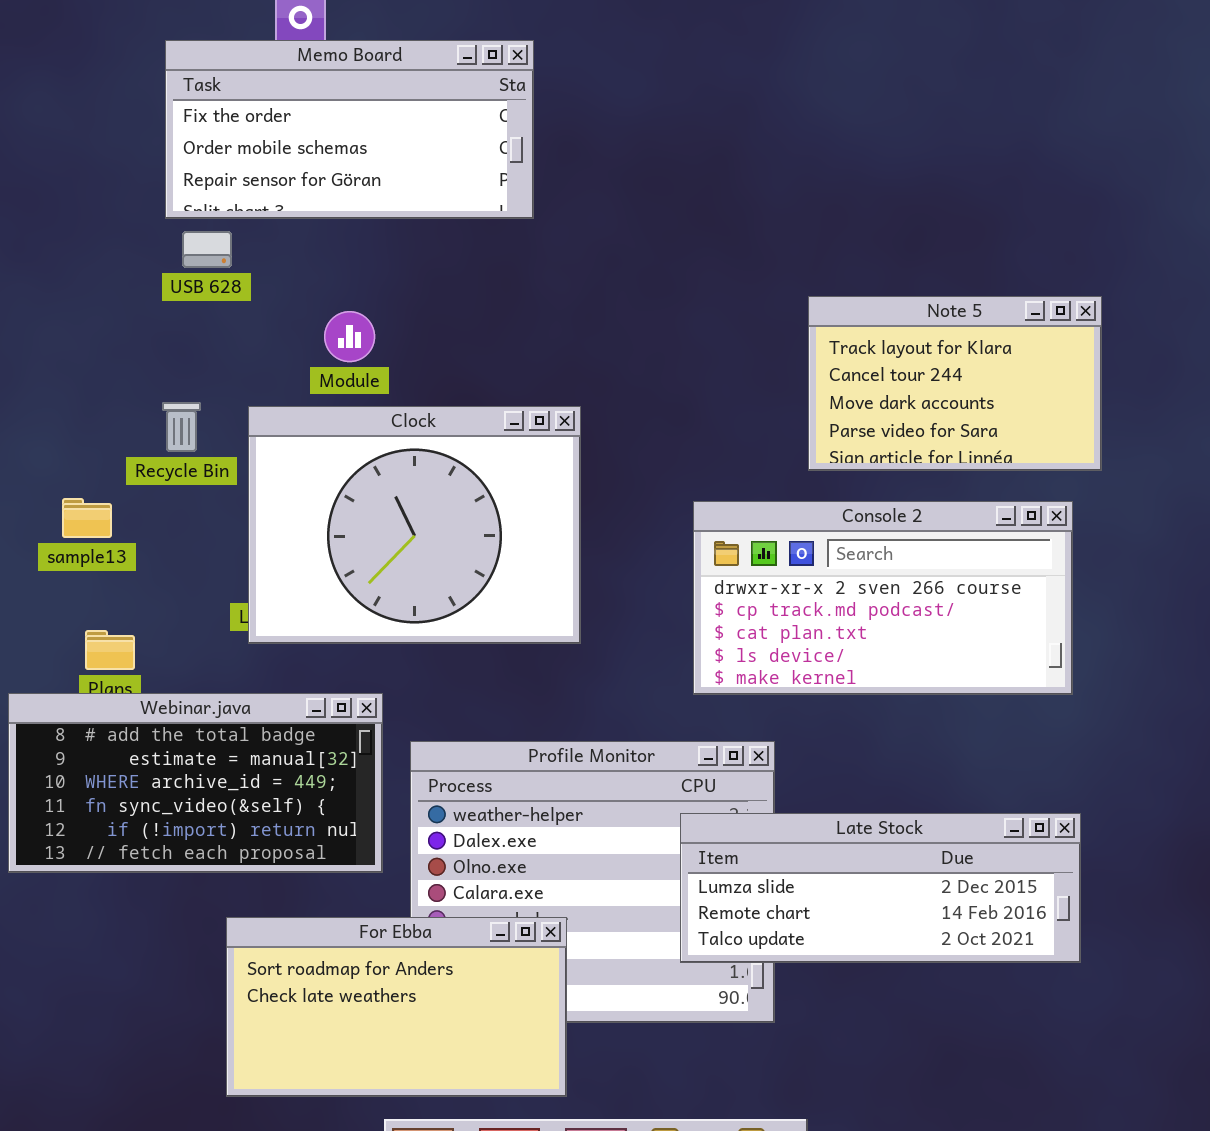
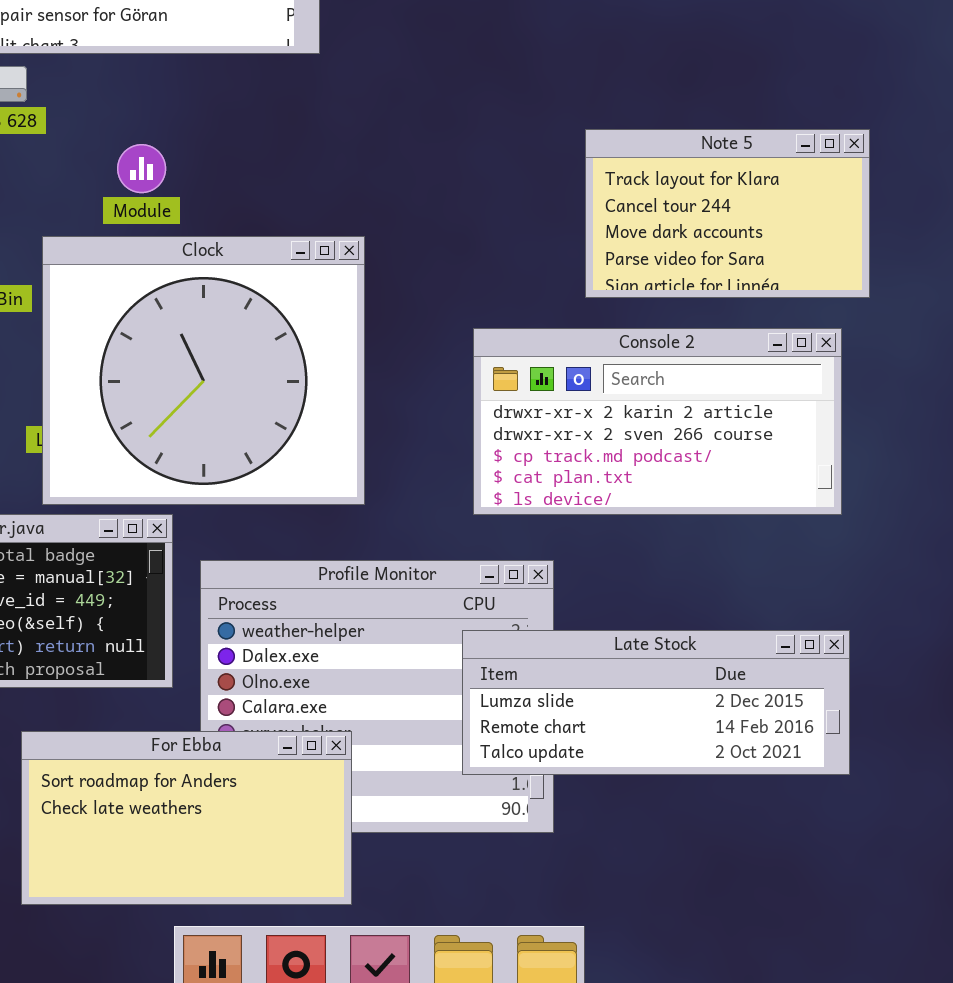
Clock: [248,406,581,644] -> [42,236,365,505], resized
Console 2: [693,501,1073,695] -> [473,328,842,515], scrolled up 1 row

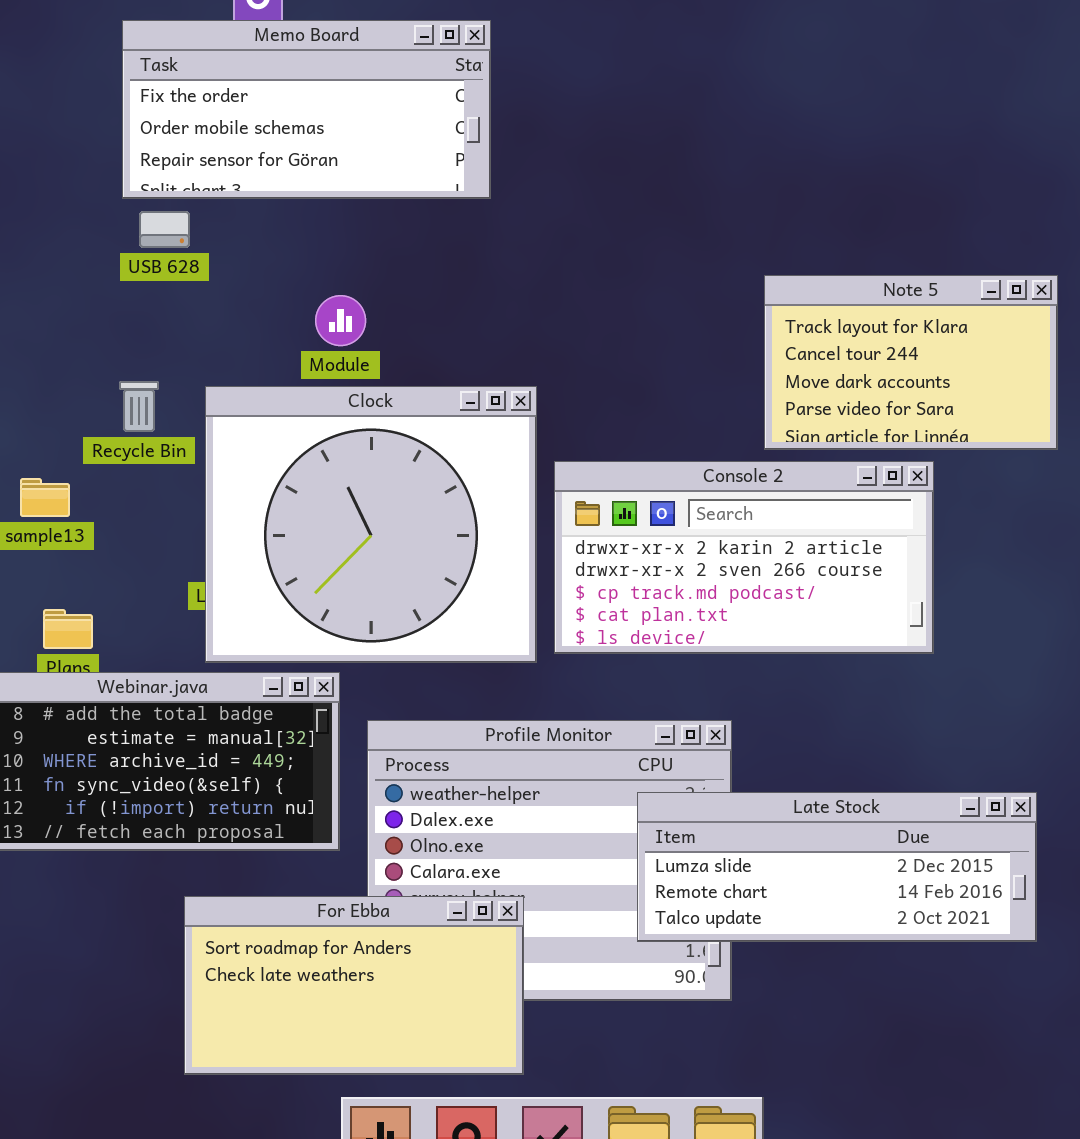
Module: [117,144,166,193] -> [315,295,366,346], moved
Console 2: [473,328,842,515] -> [554,461,934,654], moved

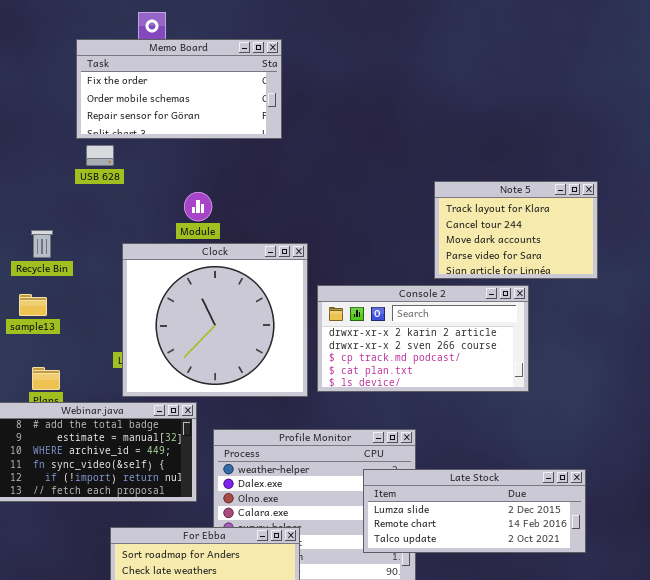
Recycle Bin: [119,381,159,432] -> [31,230,53,258], moved

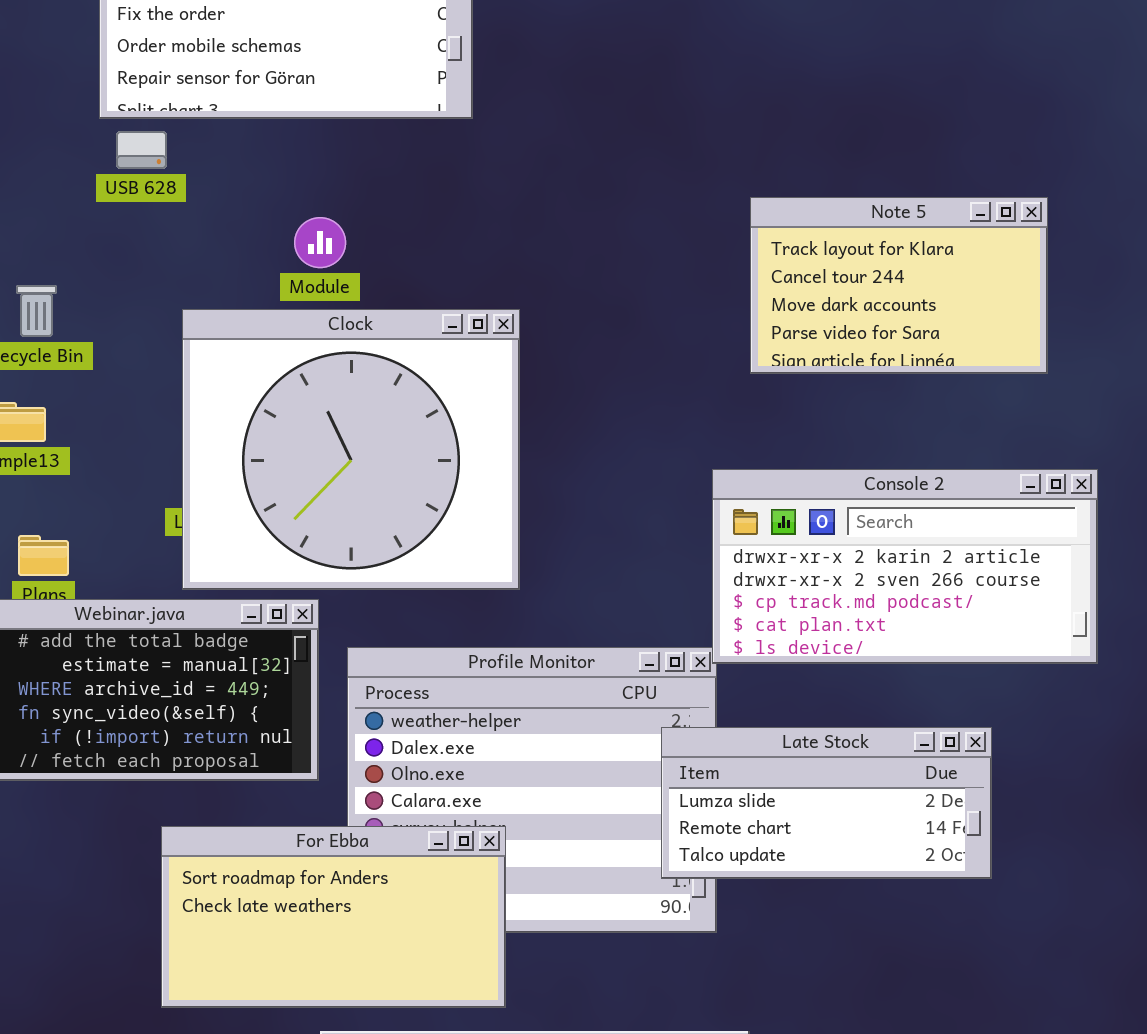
Console 2: [317,285,529,392] -> [712,469,1098,664], moved
Late Stock: [363,469,586,553] -> [661,727,992,879], moved, resized

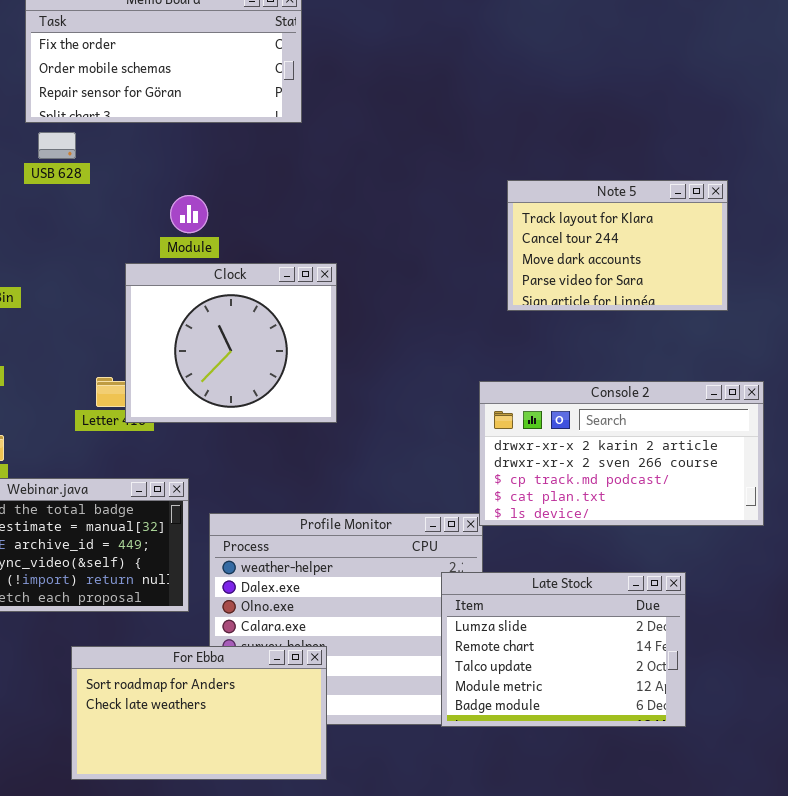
Clock: [182,309,520,590] -> [125,263,337,423], resized
Late Stock: [661,727,992,879] -> [441,572,686,727], resized

